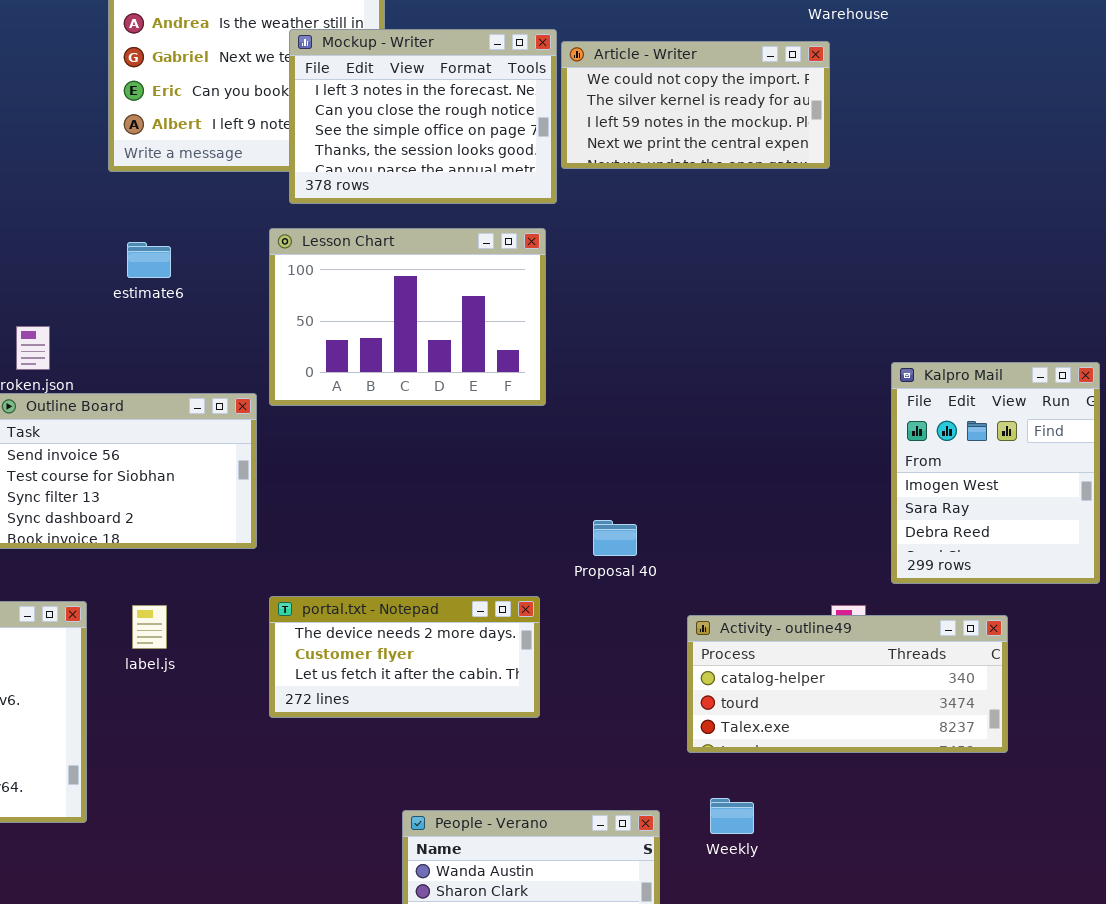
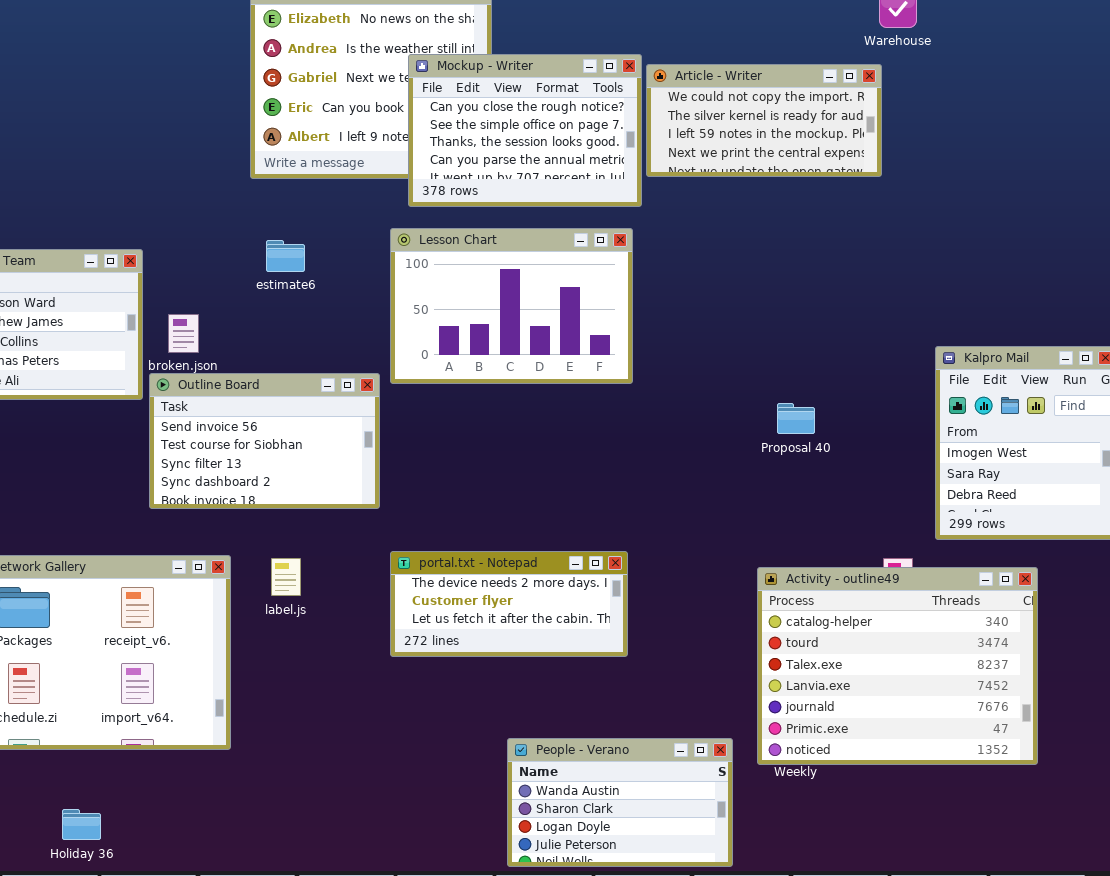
Mockup - Writer: [289,29,557,204] -> [408,54,642,207], scrolled down 1 row
Proposal 40: [593,520,637,556] -> [777,403,815,434], moved
Activity - outline49: [687,615,1008,753] -> [757,567,1038,765], resized

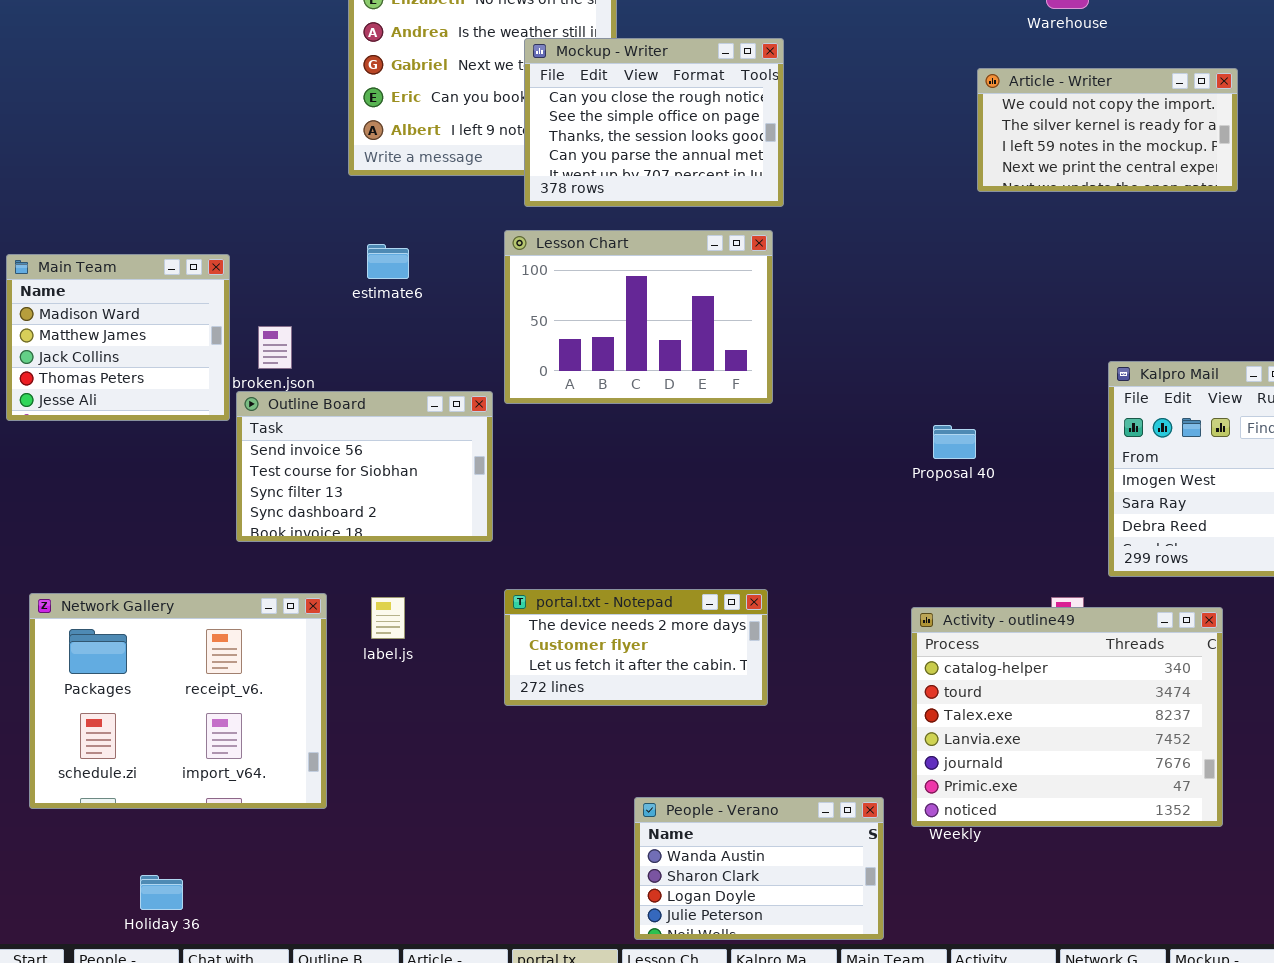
Article - Writer: [646,64,882,177] -> [977,68,1238,192], moved

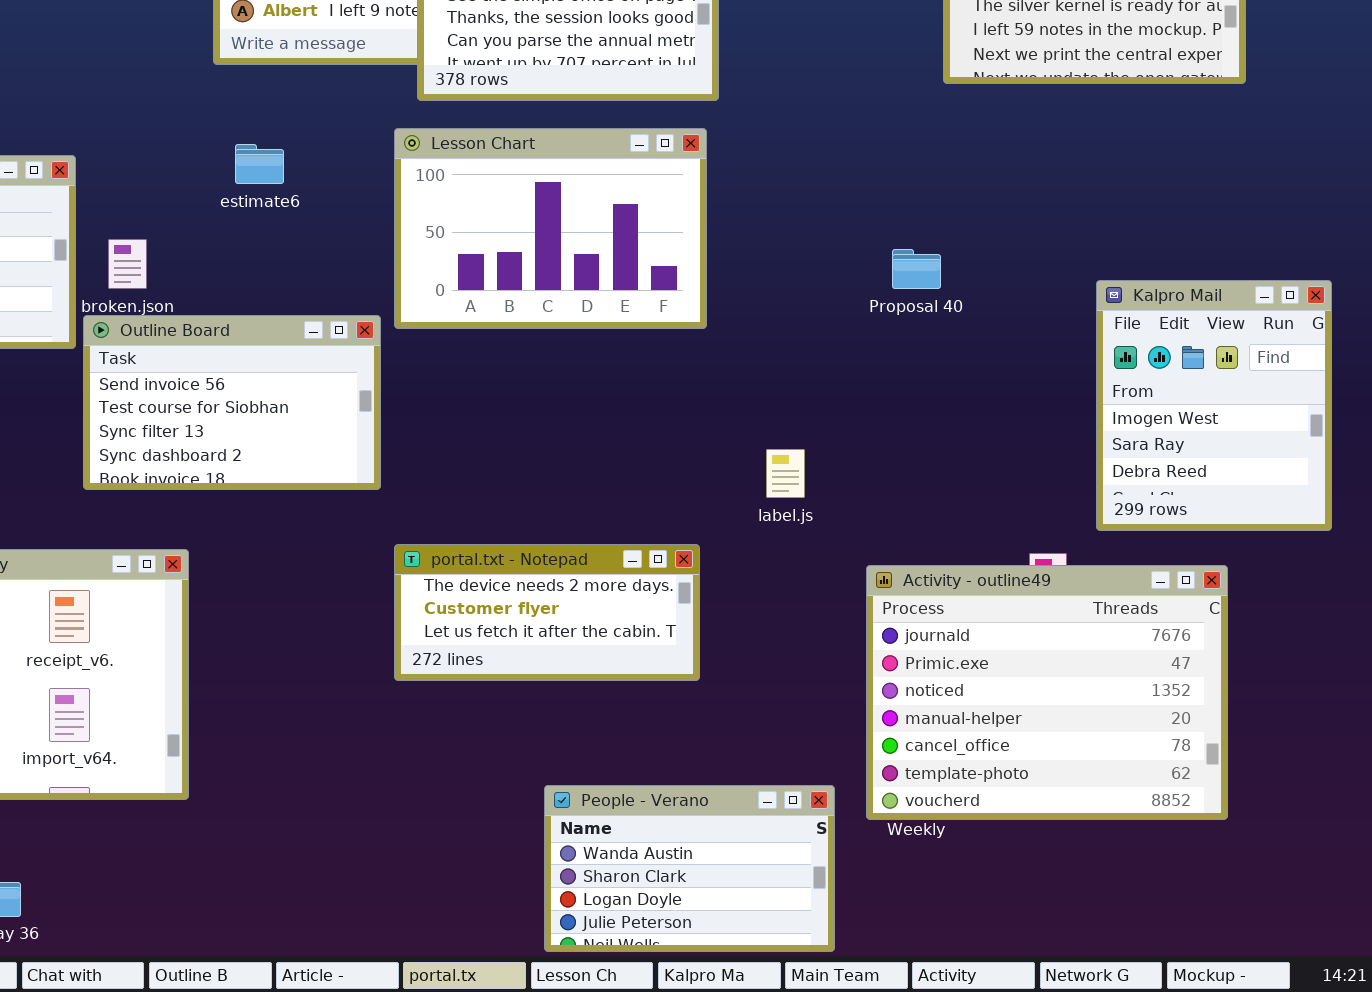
Proposal 40: [933,425,976,459] -> [892,249,941,289], moved
label.js: [371,597,405,639] -> [766,449,805,498], moved
Activity - outline49: [911,607,1223,827] -> [866,565,1228,820], scrolled down 4 rows

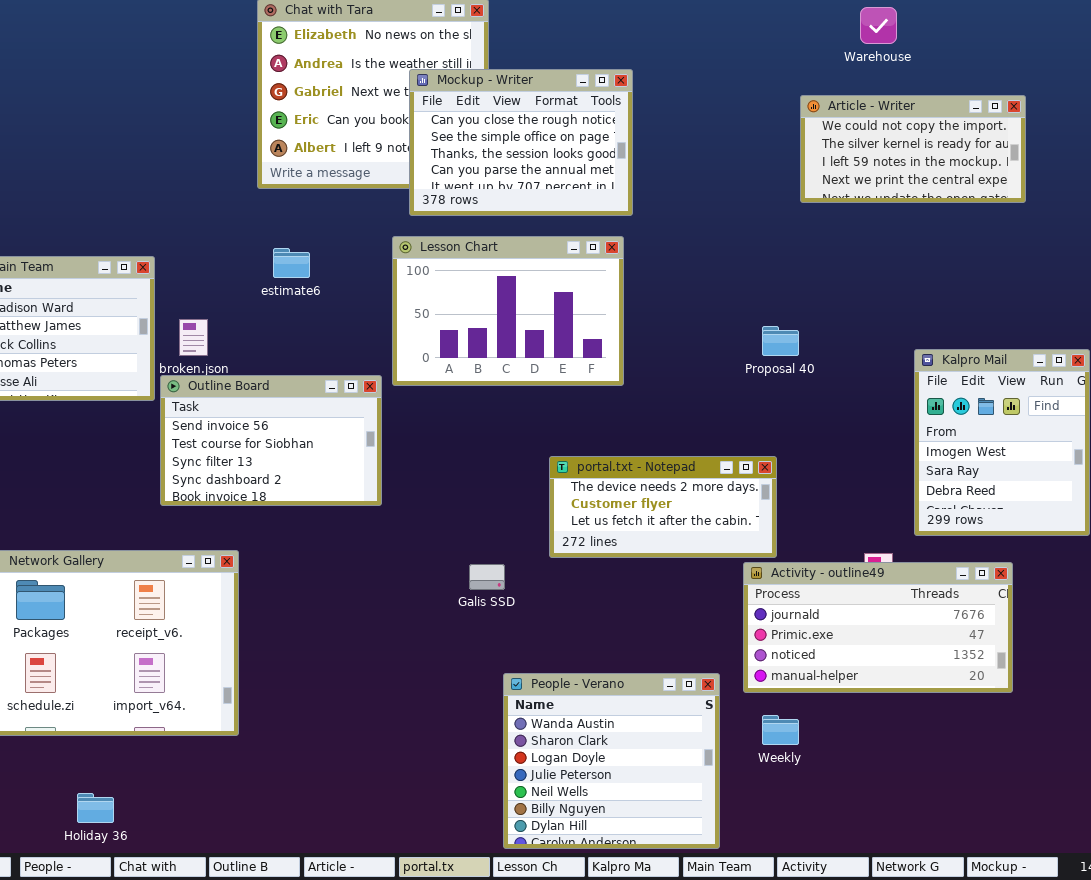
portal.txt - Notepad: [394,544,700,681] -> [549,456,777,558], moved
Activity - outline49: [866,565,1228,820] -> [743,562,1013,693], resized
People - Verano: [544,785,835,952] -> [503,673,720,849], resized

